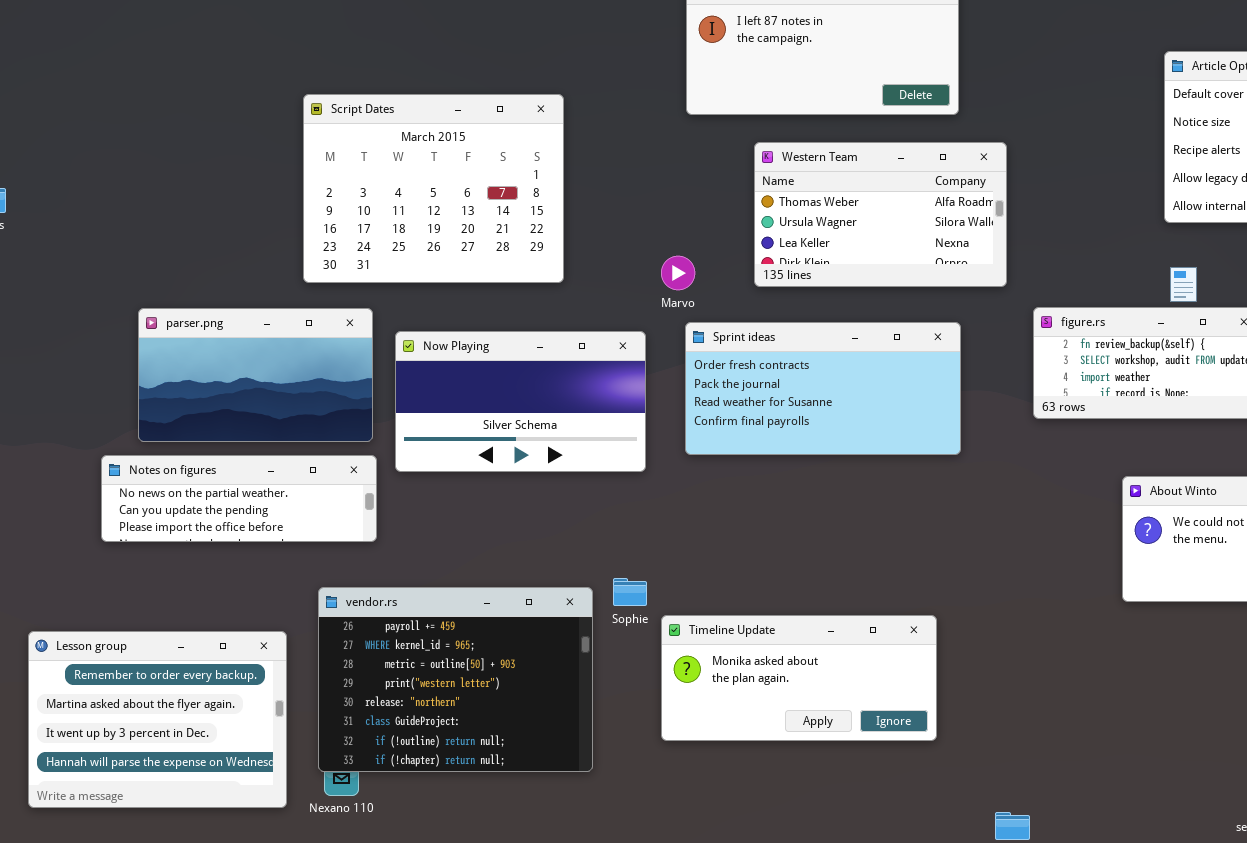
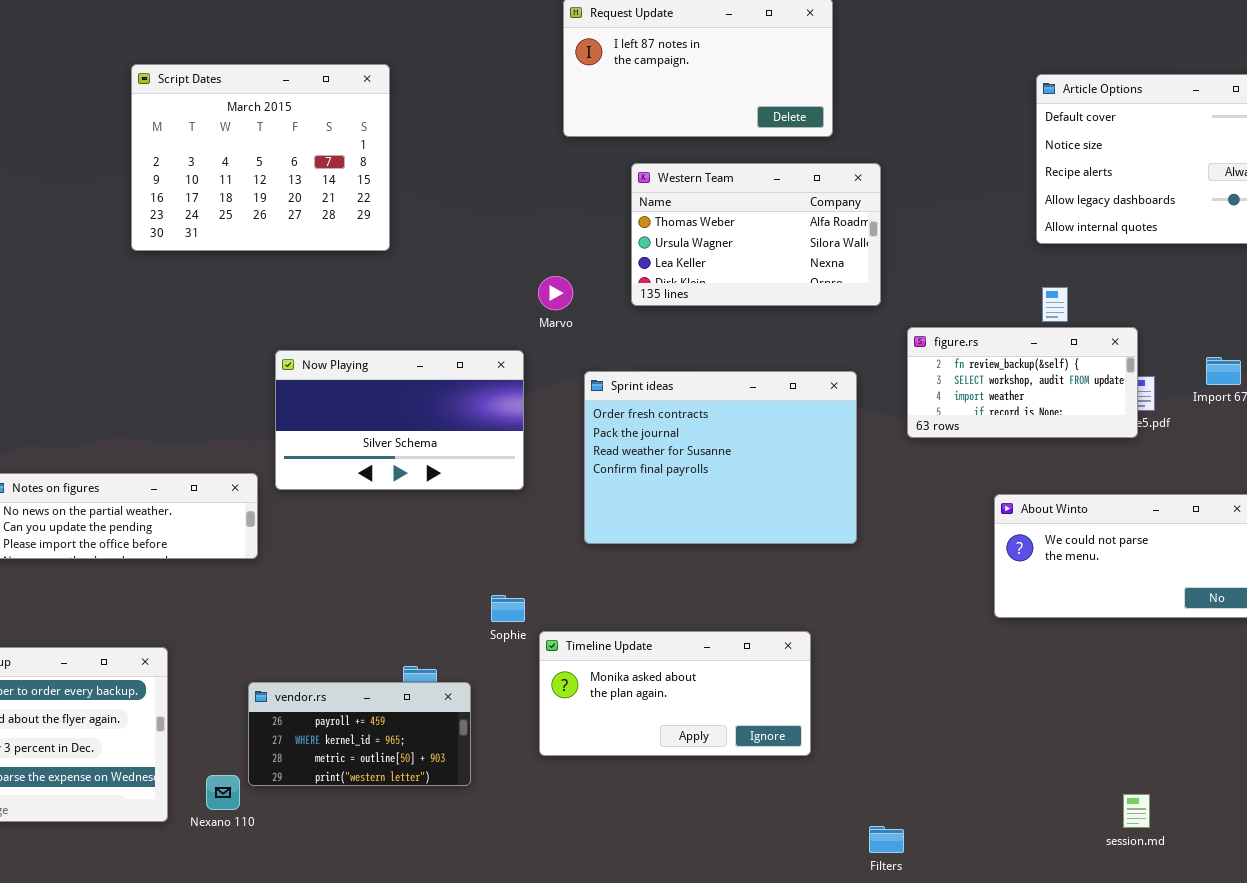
Script Dates: [303,94,564,283] -> [131,64,390,251], moved
parser.png: [138,308,373,442] -> none, closed
Sprint ideas: [685,322,961,455] -> [584,371,857,544], moved, resized
vendor.rs: [318,587,593,772] -> [248,682,471,786], resized

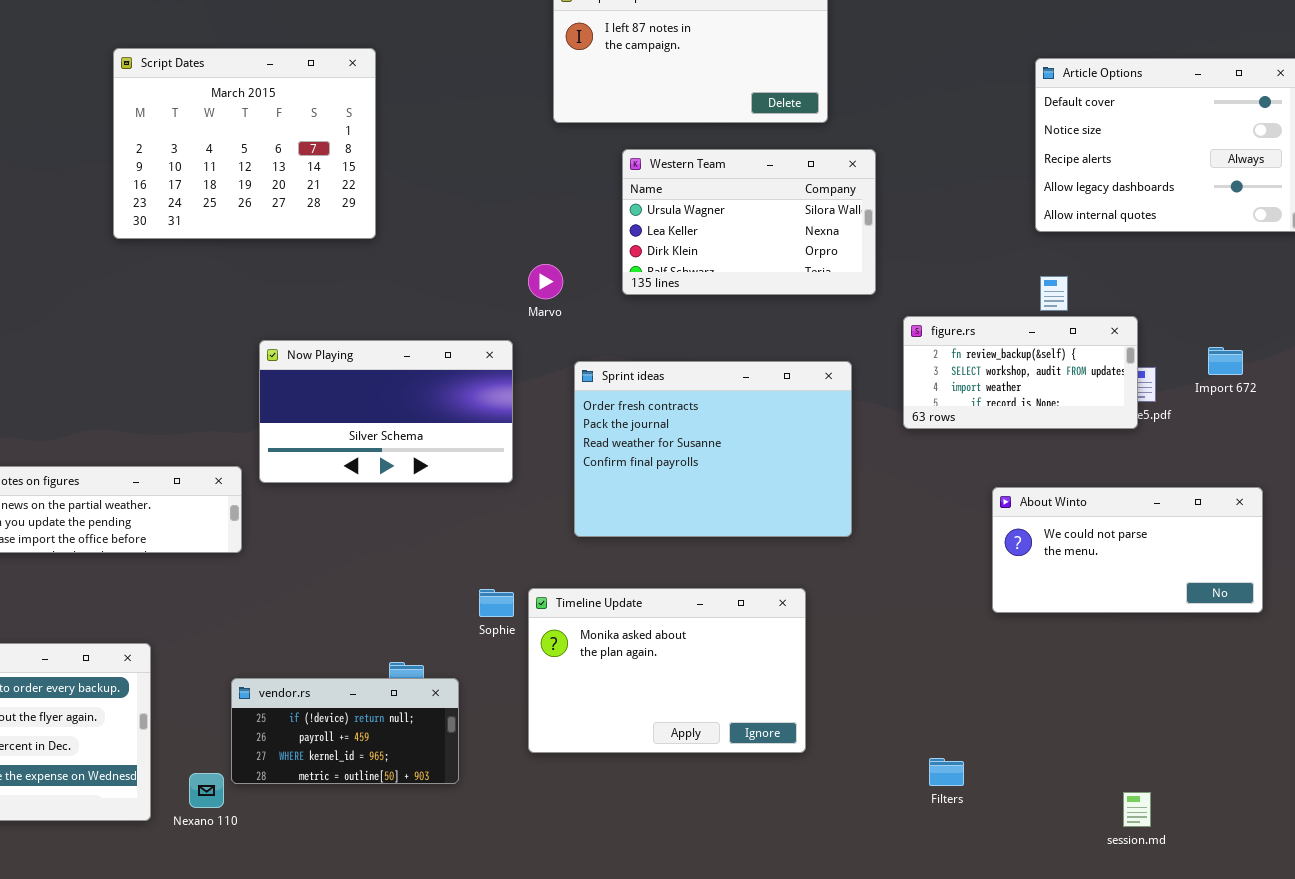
Western Team: [631,163,881,306] -> [622,149,876,295], scrolled down 1 row
Timeline Update: [539,631,811,756] -> [528,588,806,753], resized
vendor.rs: [248,682,471,786] -> [231,678,459,784], scrolled up 1 row
Filters: [869,826,904,853] -> [929,758,964,786], moved

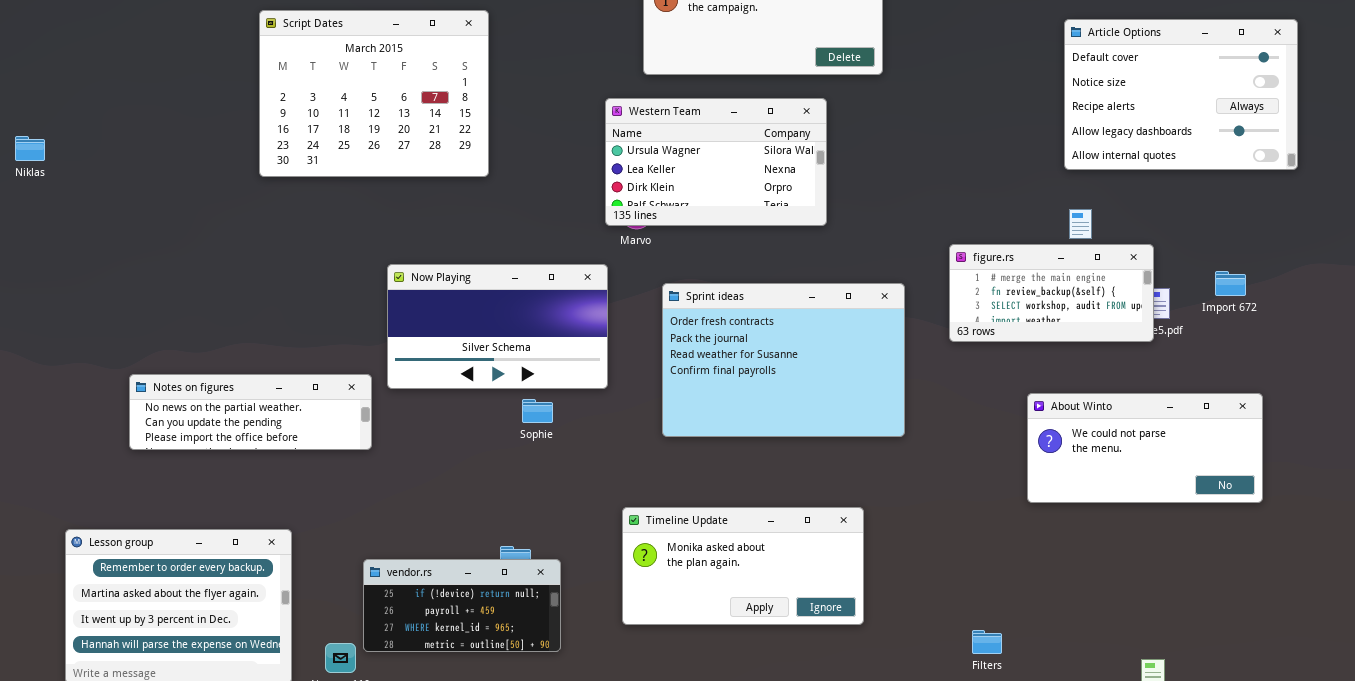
Western Team: [622,149,876,295] -> [605,98,827,226], moved
figure.rs: [903,316,1138,429] -> [949,244,1154,342], scrolled up 1 row
Timeline Update: [528,588,806,753] -> [622,507,864,625], resized
Sophie: [479,589,514,617] -> [522,399,553,423], moved

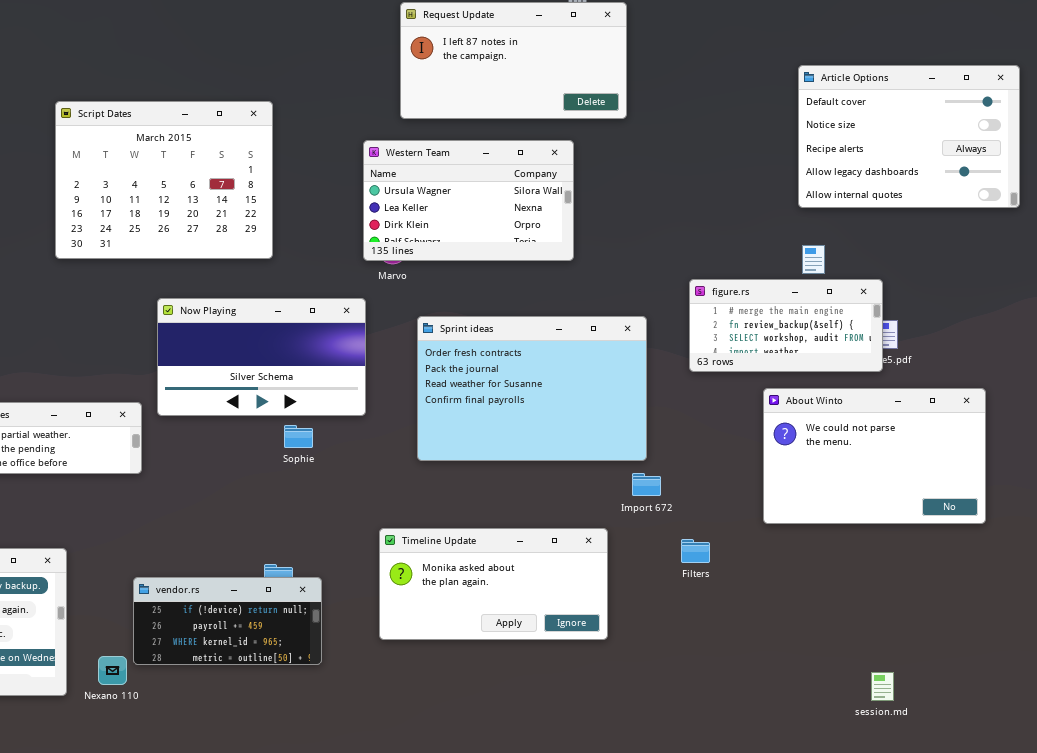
Script Dates: [259,10,489,177] -> [55,101,273,259], moved
Import 672: [1215,271,1246,296] -> [632,473,661,496], moved
About Winto: [1027,393,1263,503] -> [763,388,986,524], resized
Filters: [972,630,1002,654] -> [681,539,710,563], moved

